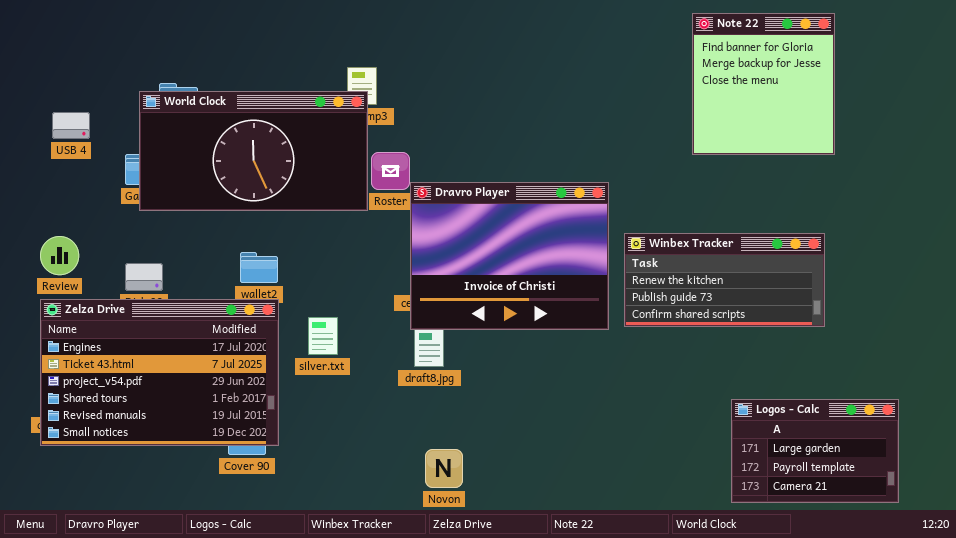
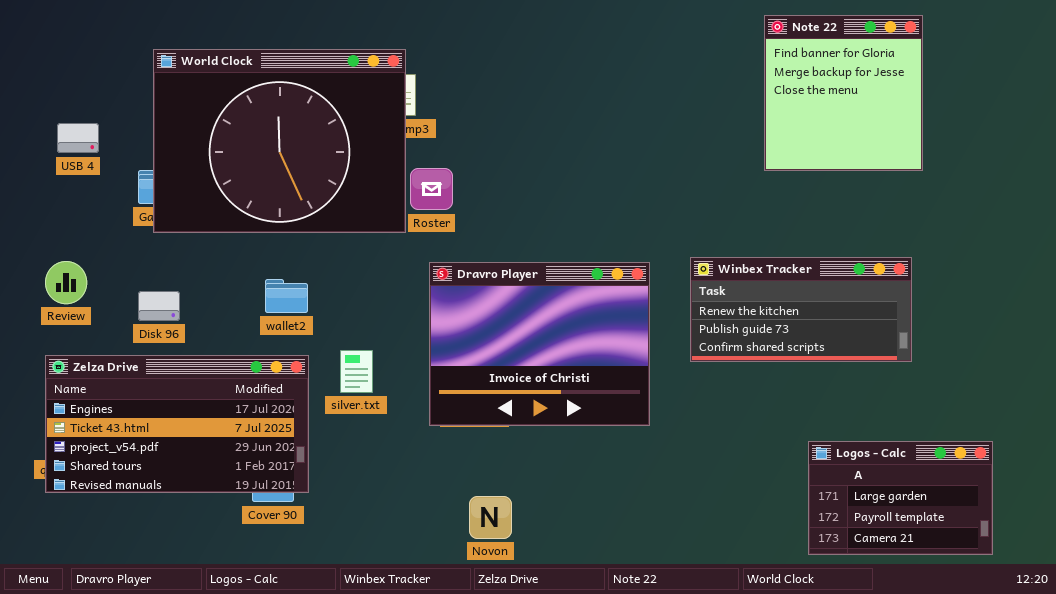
World Clock: [139,91,368,211] -> [153,49,406,233], resized
Dravro Player: [410,182,609,330] -> [429,262,650,426], moved
Zelza Drive: [40,299,279,446] -> [45,355,309,493], resized

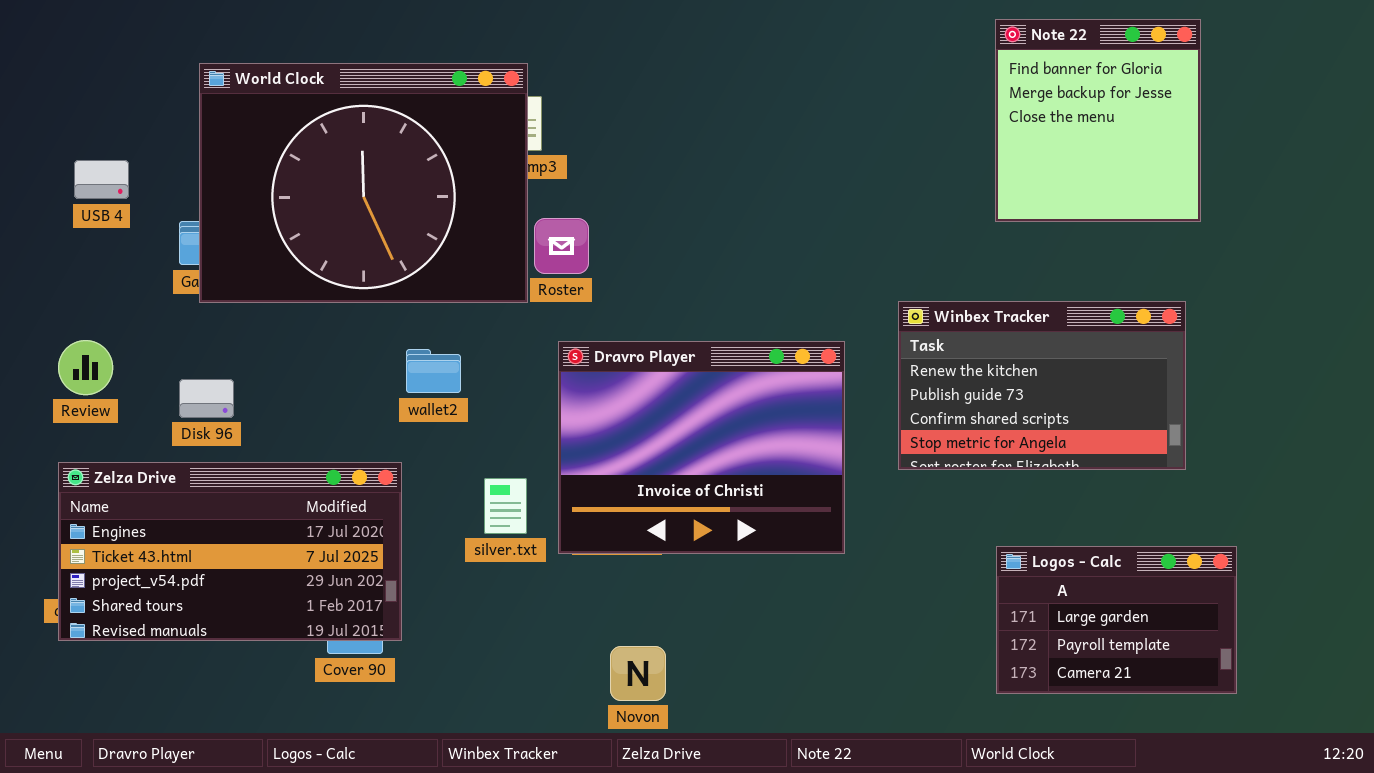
Winbex Tracker: [690,257,912,362] -> [898,301,1186,470], resized
wallet2: [265,279,308,313] -> [406,349,461,393], moved
silver.txt: [340,350,373,393] -> [484,478,527,534], moved
Logos - Calc: [808,441,993,555] -> [996,546,1237,694], moved

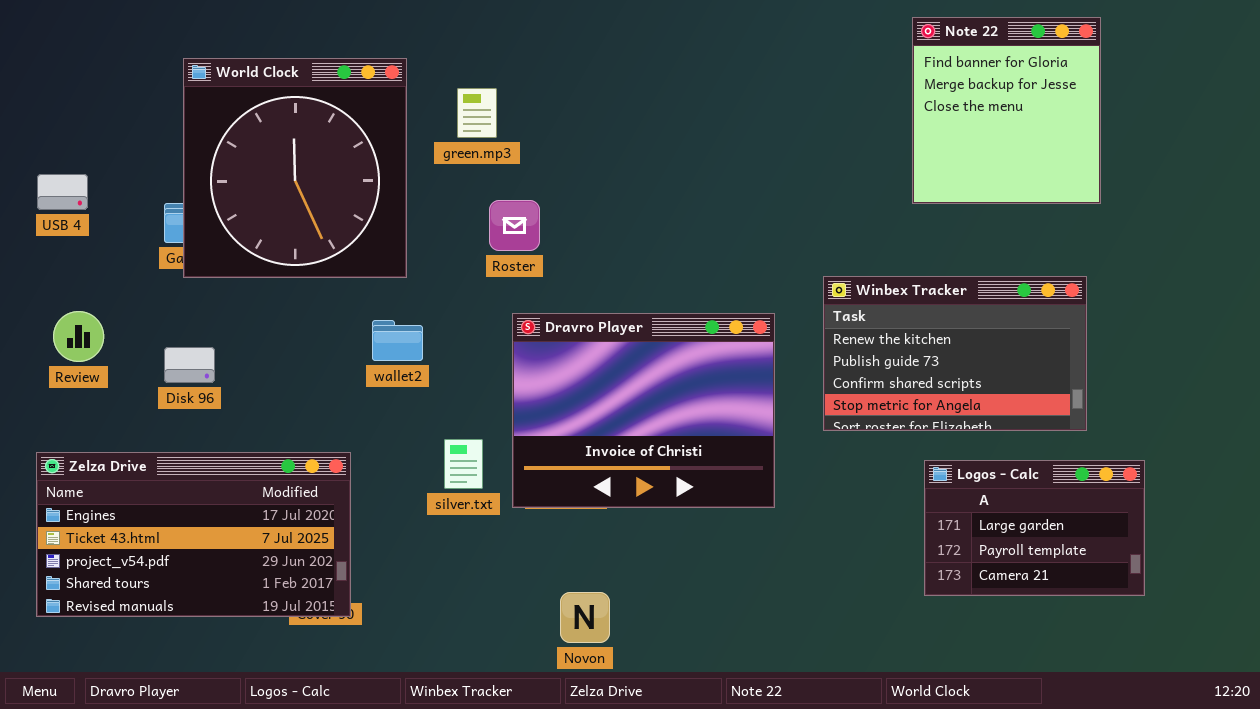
World Clock: [199,63,528,303] -> [183,58,407,278], resized
USB 4: [74,160,129,199] -> [37,174,88,210], moved
Zelza Drive: [58,462,402,641] -> [36,452,351,617], moved
Logos - Calc: [996,546,1237,694] -> [924,460,1145,596], moved

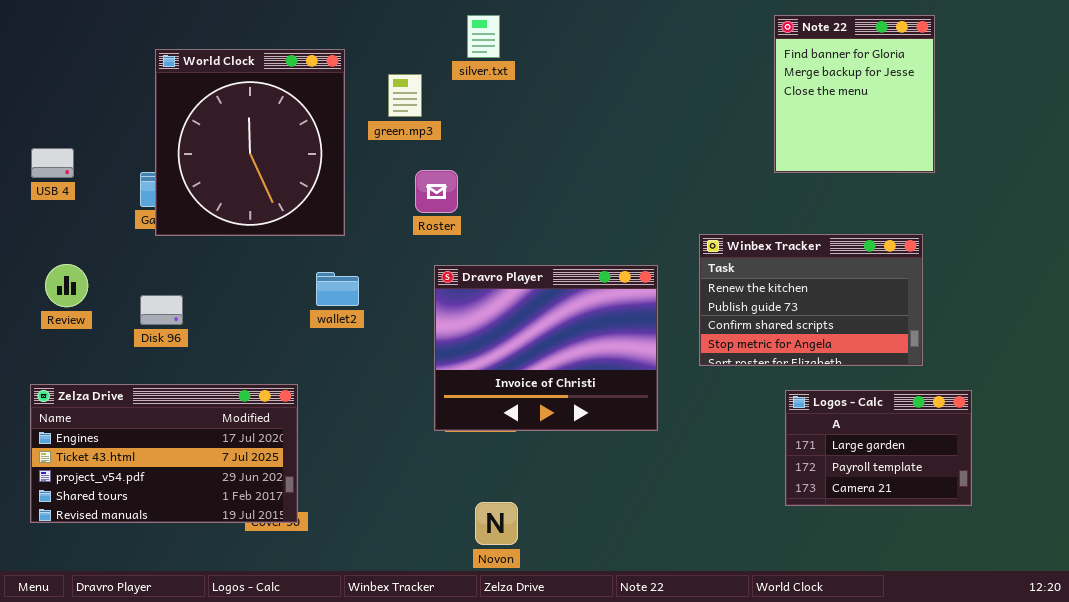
silver.txt: [444,439,483,489] -> [467,15,500,58], moved

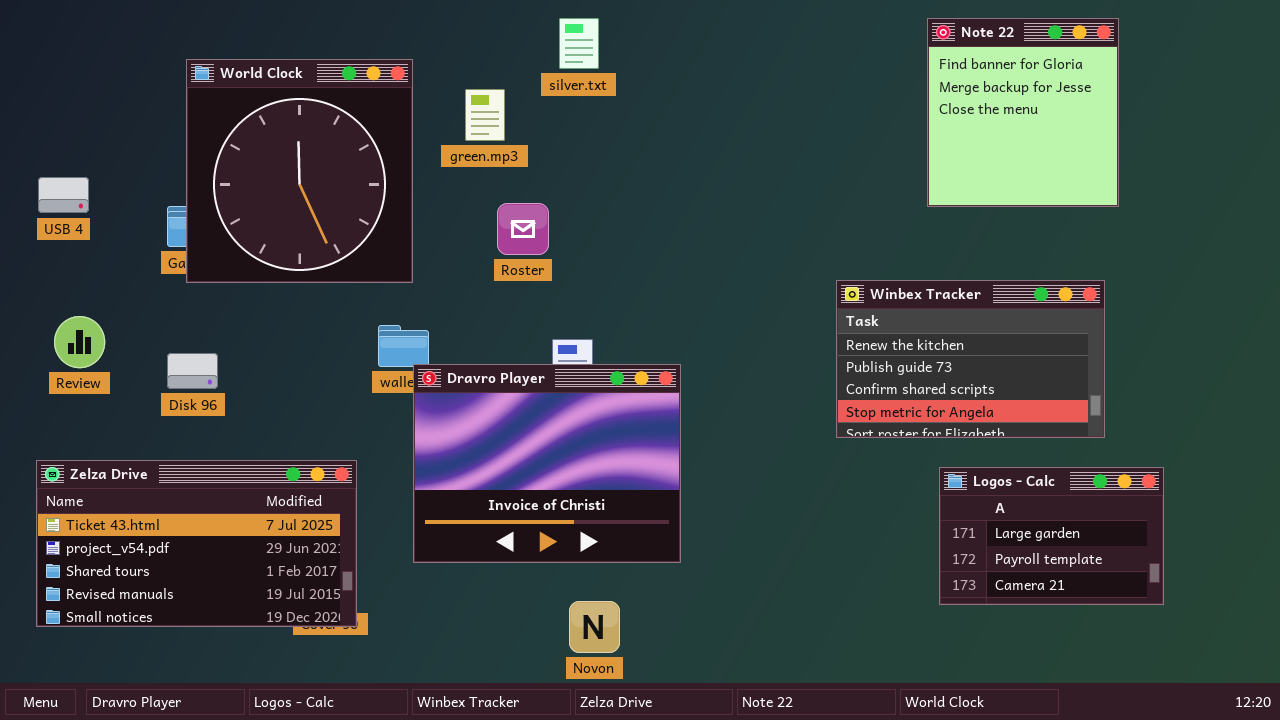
Dravro Player: [434,265,658,431] -> [413,364,681,563], moved
Zelza Drive: [30,384,298,523] -> [36,460,357,627], scrolled down 1 row

